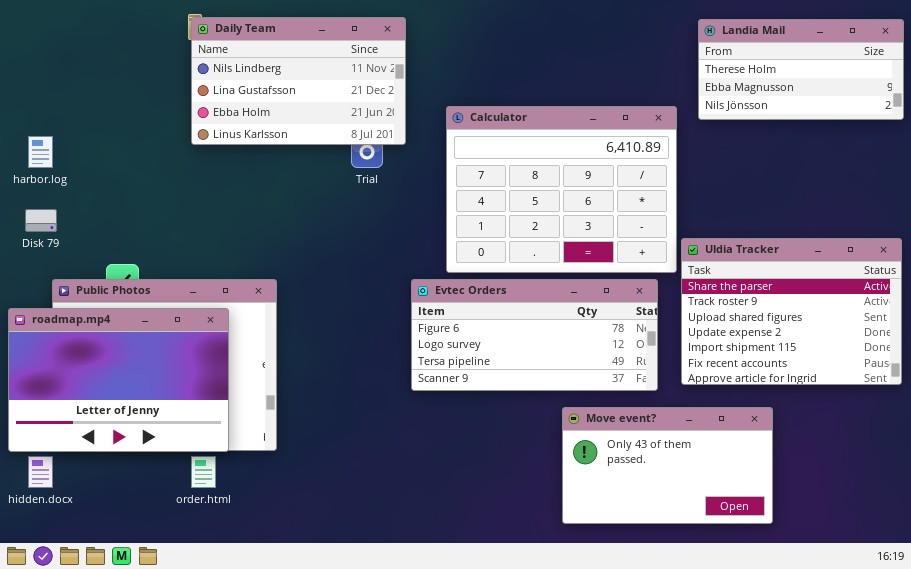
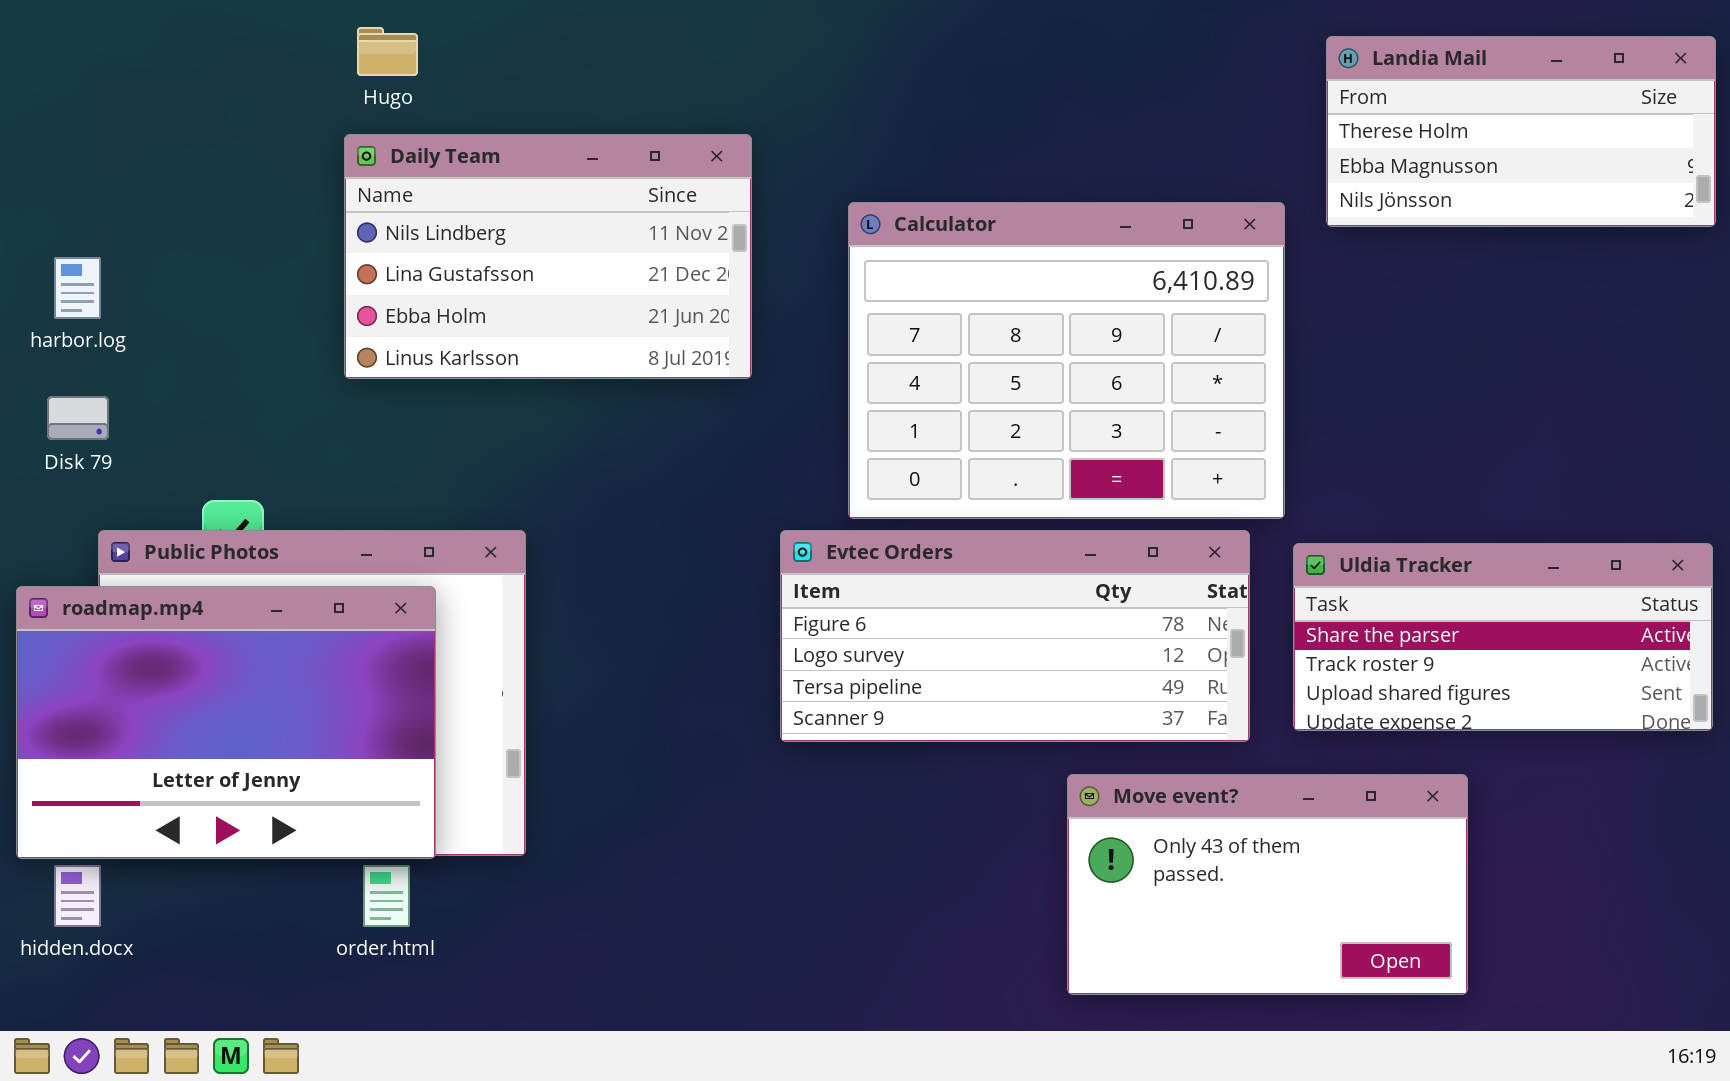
Daily Team: [191,17,406,145] -> [344,134,752,379], moved
Uldia Tracker: [681,238,902,385] -> [1293,543,1713,731], resized

